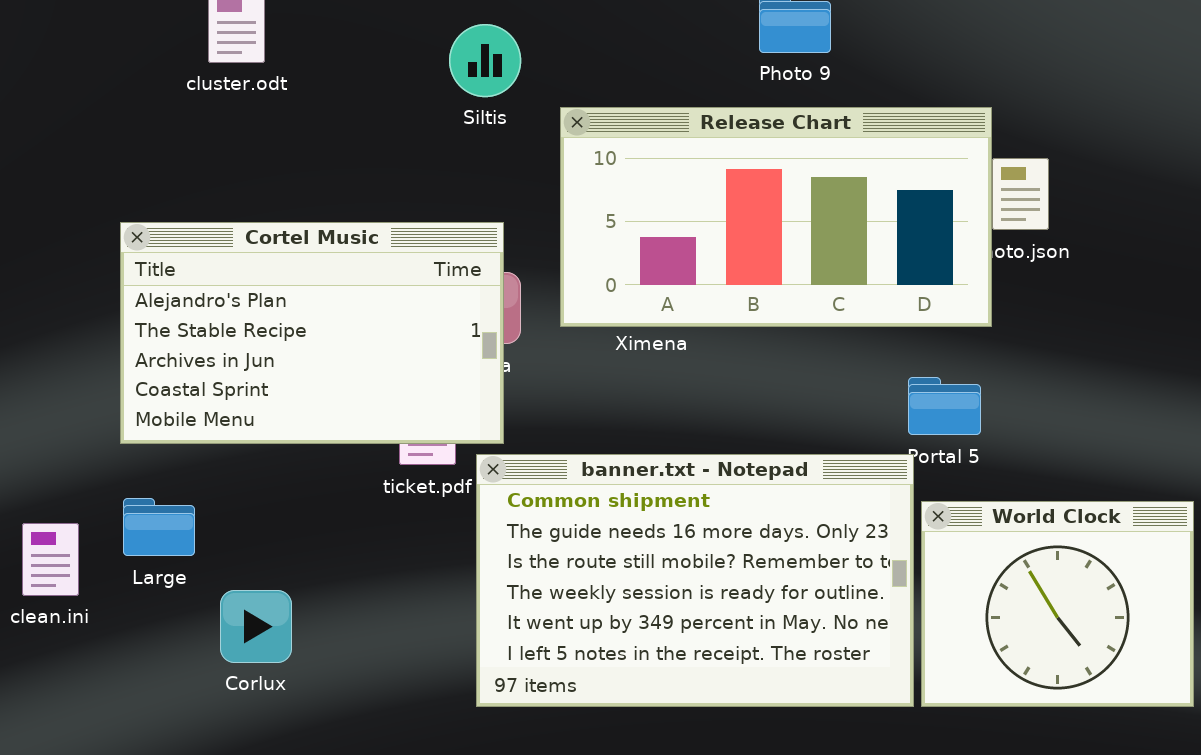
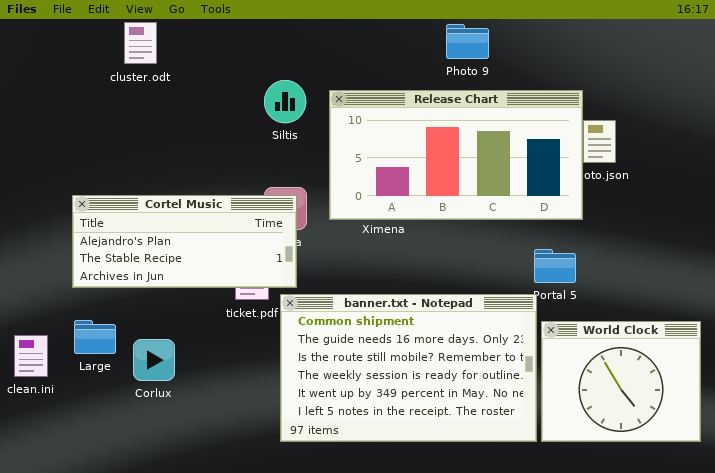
Siltis: [449,24,521,97] -> [264,80,306,123], moved
Cortel Music: [120,222,504,444] -> [72,195,297,288], resized
Corlux: [220,590,292,663] -> [133,339,175,381], moved

